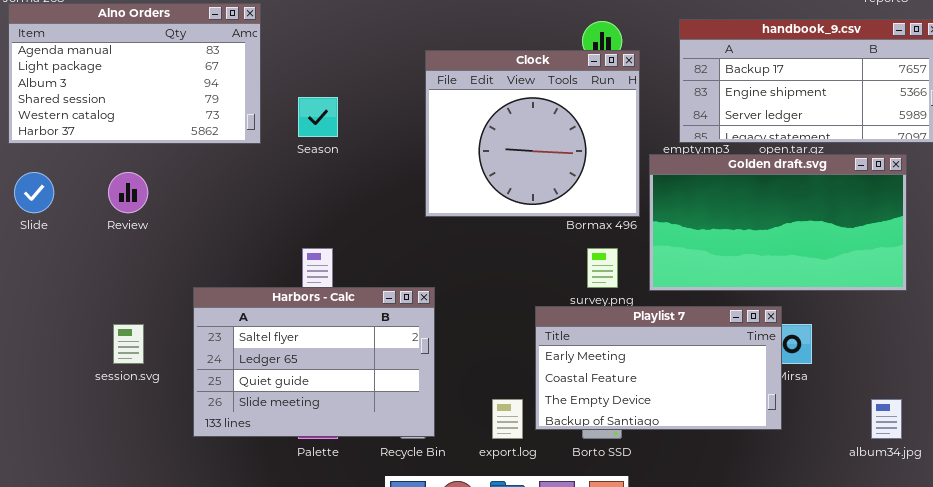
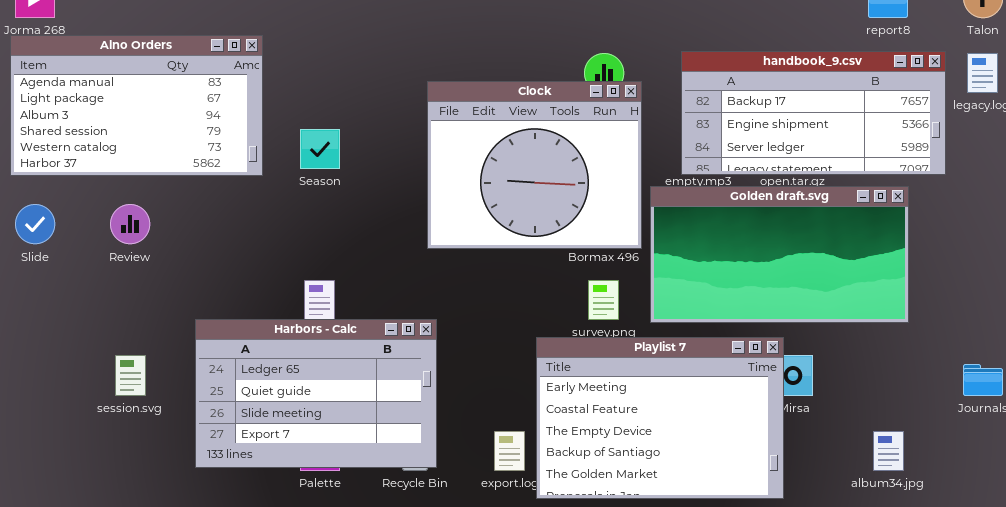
Harbors - Calc: [193,287,435,437] -> [195,319,437,468], scrolled down 1 row
Playlist 7: [535,306,782,430] -> [536,337,784,499], resized

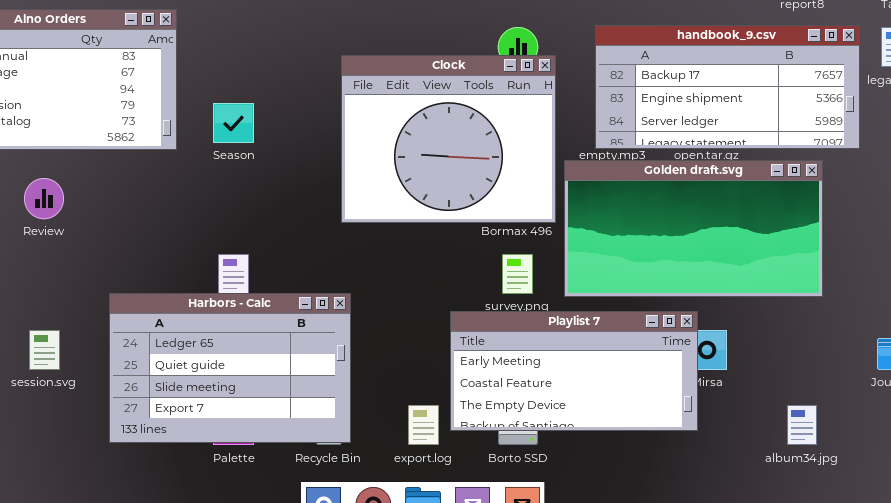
Playlist 7: [536,337,784,499] -> [450,311,698,431], resized

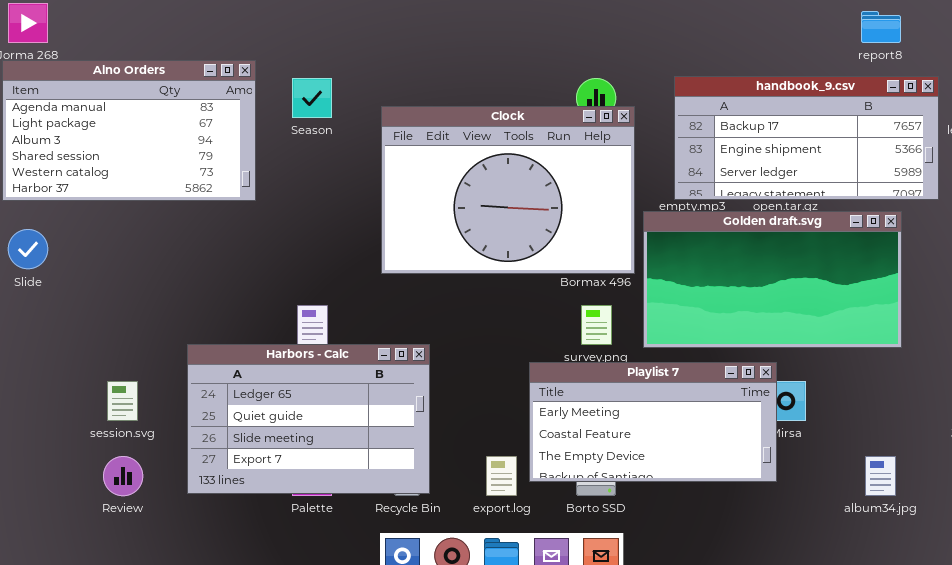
Clock: [341,55,556,223] -> [381,106,635,274], resized
Season: [213,103,254,143] -> [292,78,332,118], moved
Review: [24,178,64,219] -> [103,456,143,496], moved

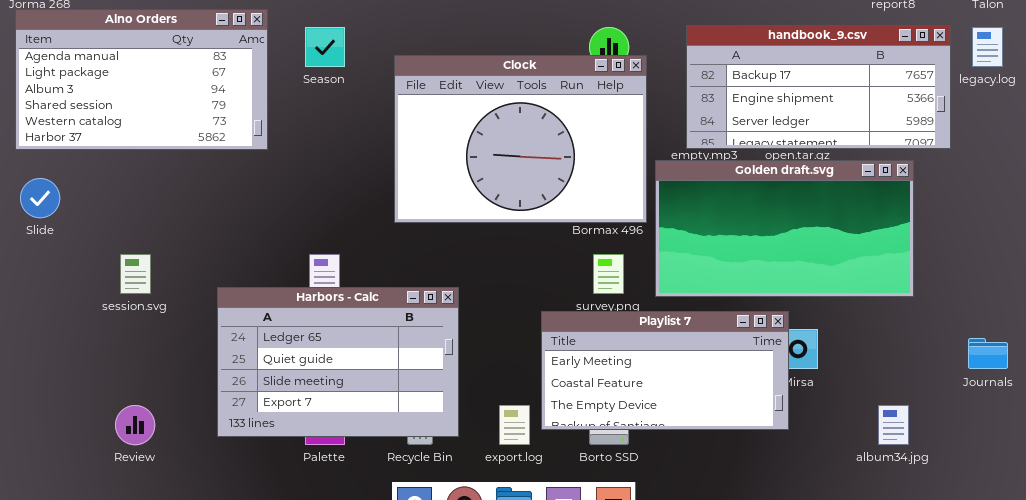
Harbors - Calc: [187,344,430,494] -> [217,287,459,437], moved
session.svg: [107,381,138,421] -> [120,254,151,294], moved

